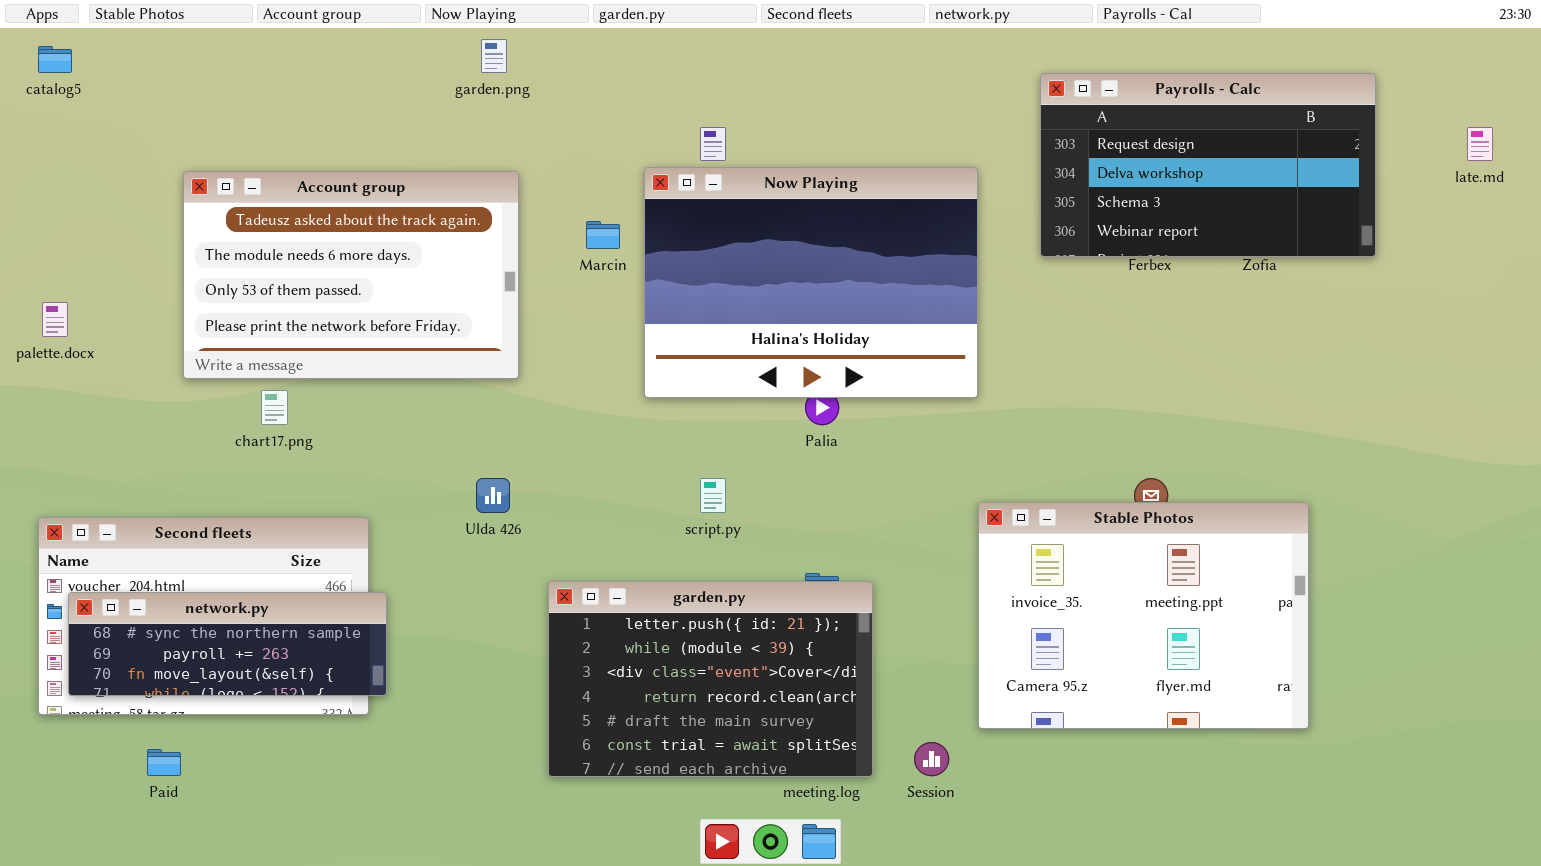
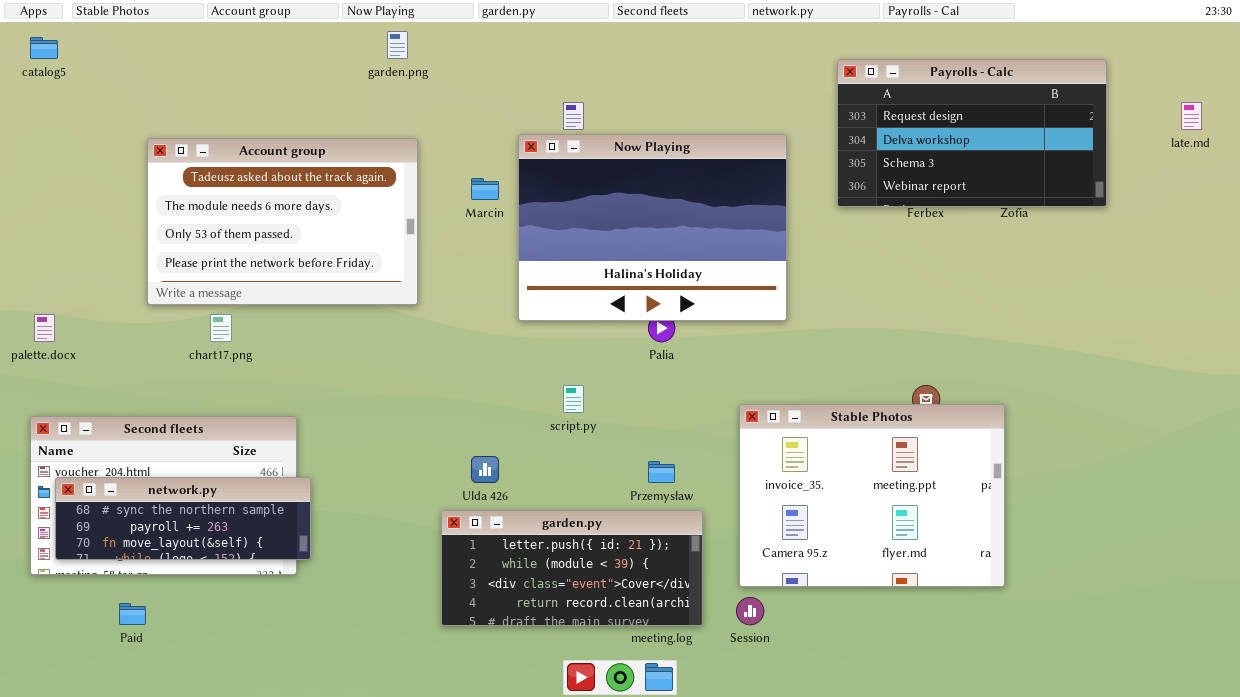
palette.docx: [42,302,68,337] -> [34,314,55,342], moved
Ulda 426: [476,478,510,513] -> [471,456,499,483], moved
Stable Photos: [978,502,1309,729] -> [739,404,1005,587], moved
garden.py: [548,581,873,777] -> [441,510,703,626], resized

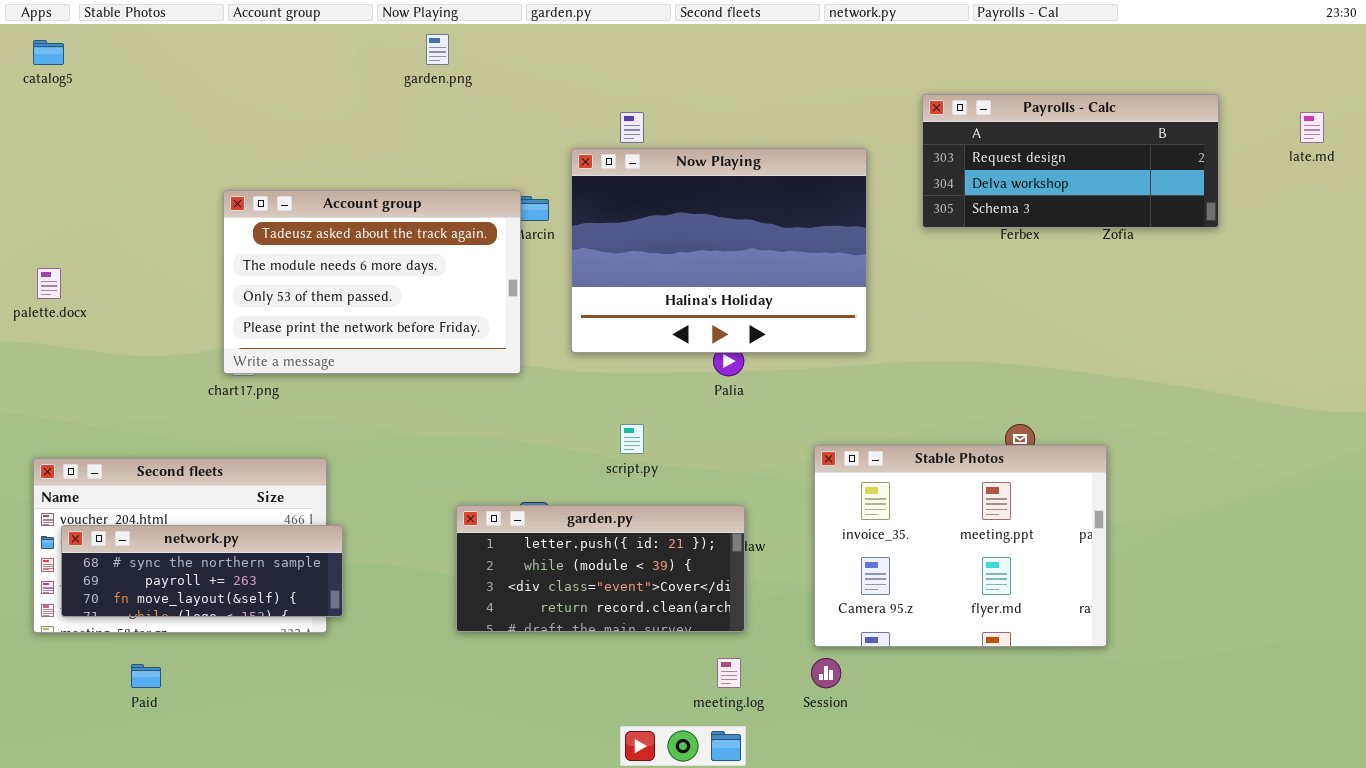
Payrolls - Calc: [837,59,1107,207] -> [922,94,1219,228], resized
Account group: [147,138,418,305] -> [223,190,521,374], moved
palette.docx: [34,314,55,342] -> [37,268,61,299], moved
garden.py: [441,510,703,626] -> [456,505,745,632], moved

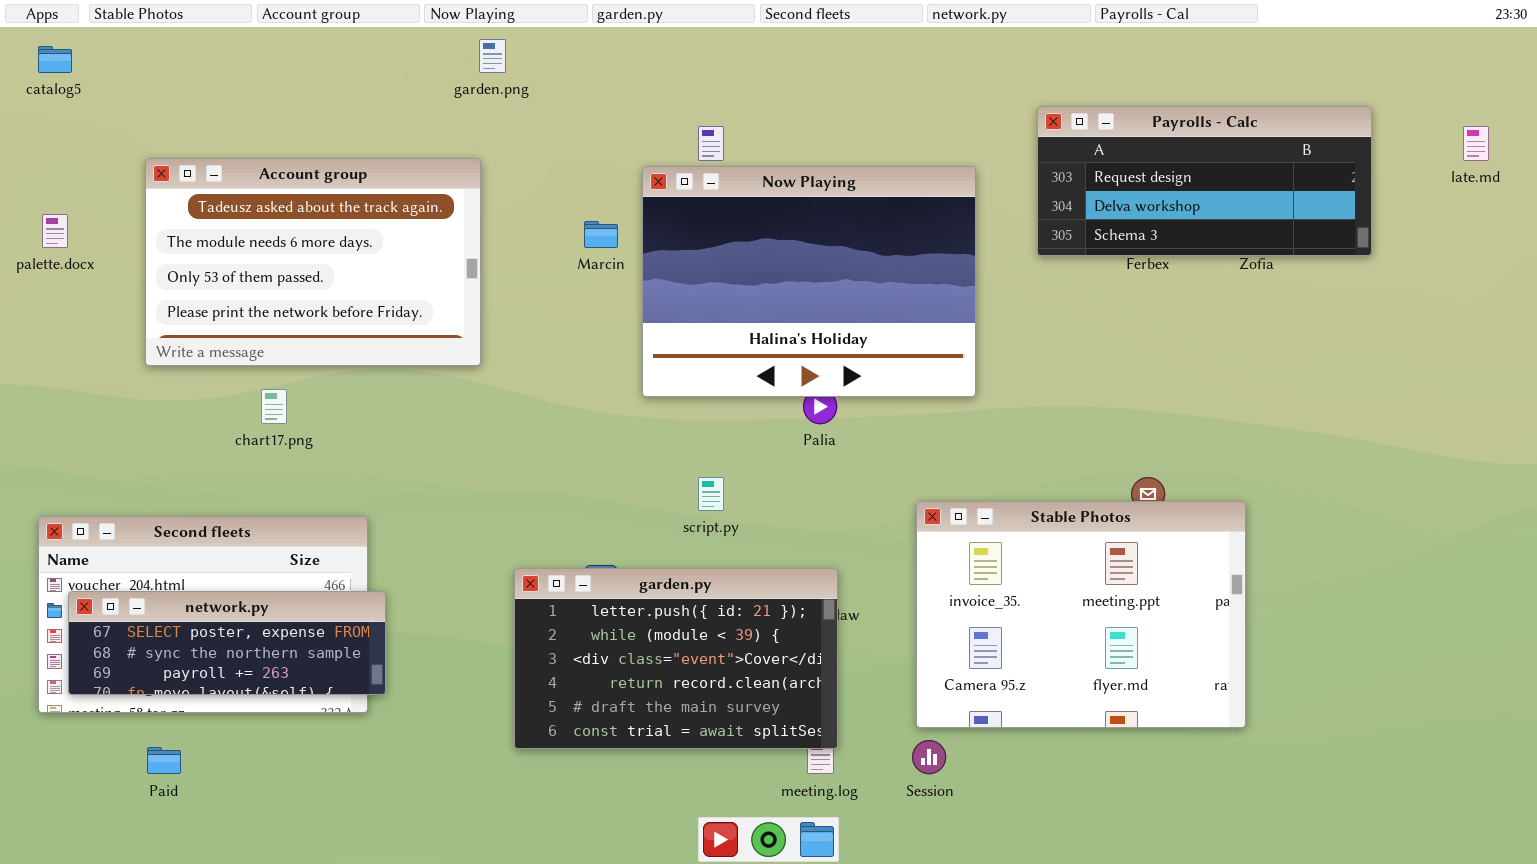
Account group: [223,190,521,374] -> [145,158,481,366], moved
palette.docx: [37,268,61,299] -> [42,214,68,248], moved
garden.py: [456,505,745,632] -> [514,568,838,749], resized
network.py: [61,525,343,617] -> [68,591,386,695], scrolled up 1 row

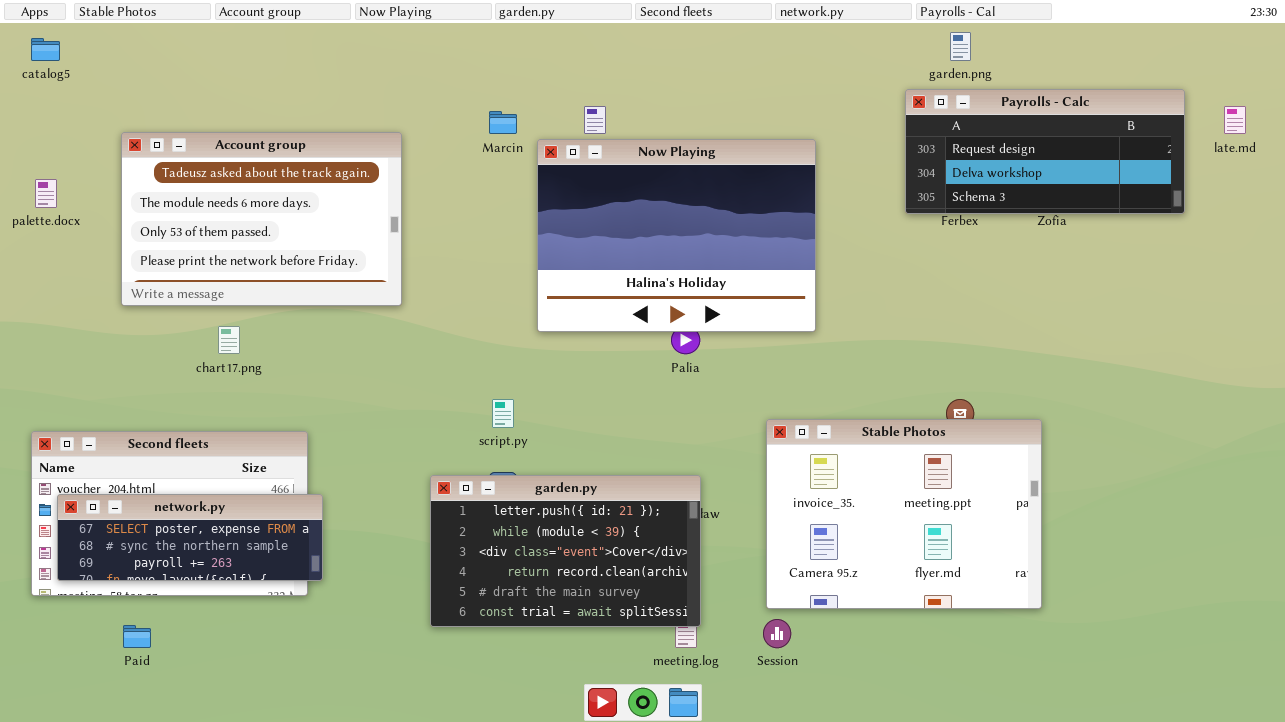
garden.png: [479,39,506,73] -> [950,32,971,61], moved
Payrolls - Calc: [1037,106,1372,256] -> [905,89,1185,214], moved
Marcin: [584,221,618,248] -> [489,111,517,134], moved
script.py: [698,477,724,511] -> [492,399,514,428], moved

